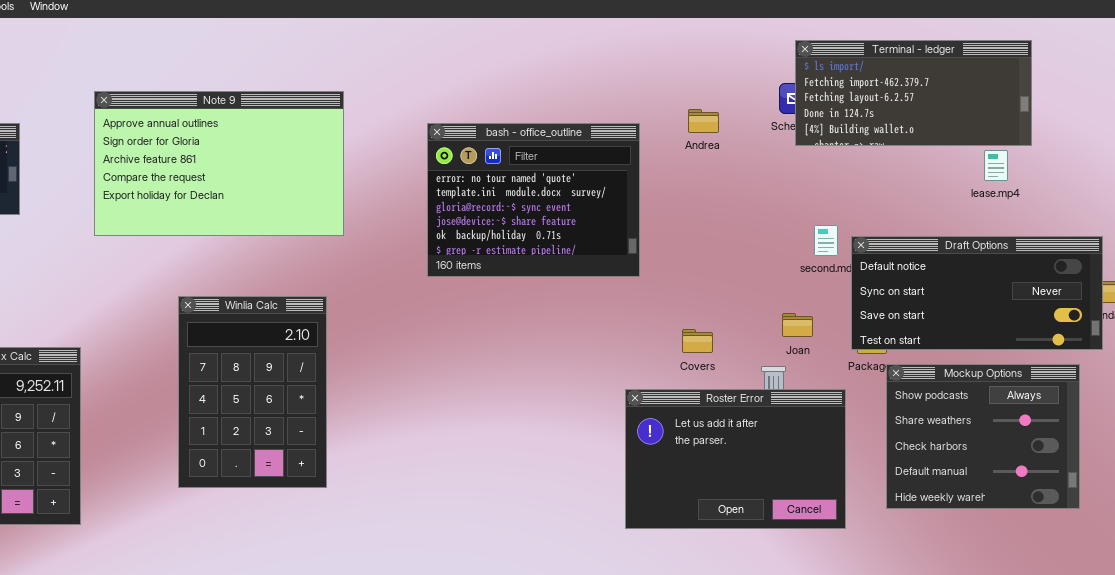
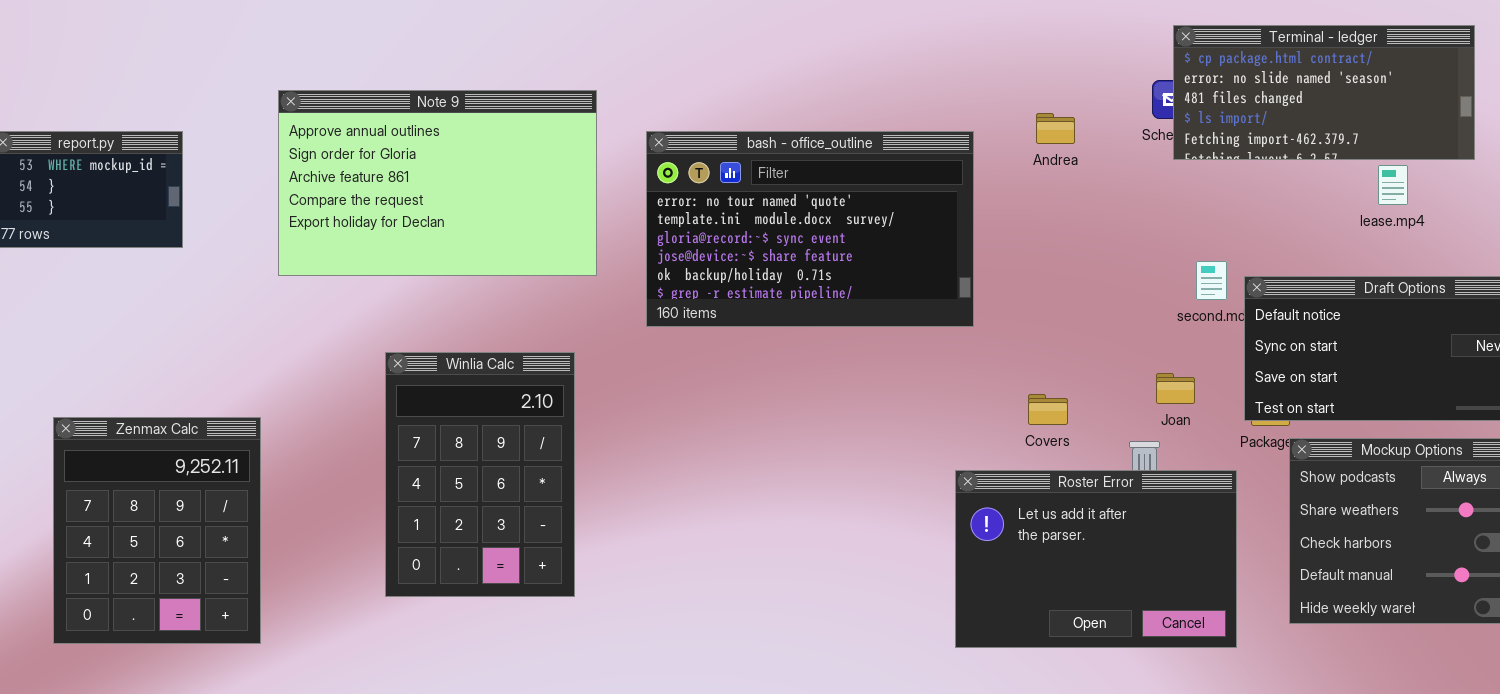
Terminal - ledger: [795,40,1032,146] -> [1173,25,1475,160], scrolled up 3 rows
bash - office_outline: [427,123,640,277] -> [646,131,974,327], resized
lease.mp4: [984,150,1008,181] -> [1378,165,1408,205], moved

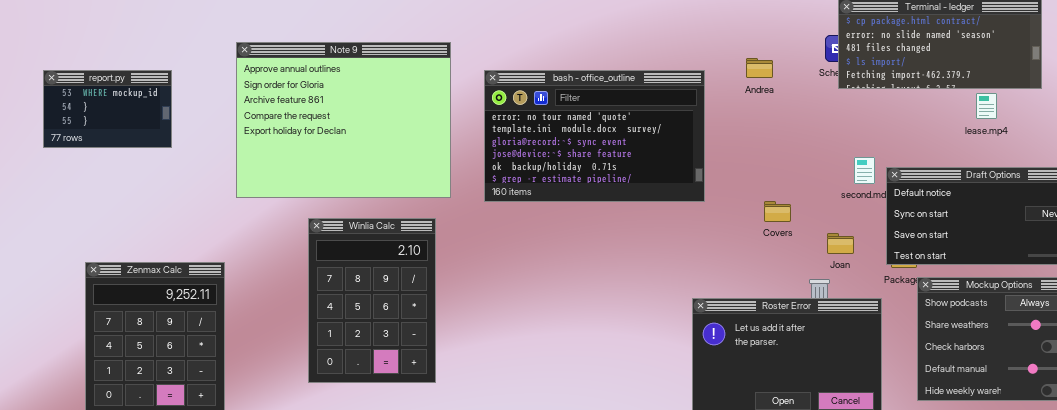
Note 9: [278,90,597,276] -> [236,42,451,198], resized
Covers: [1028,394,1068,425] -> [764,201,791,222], moved

